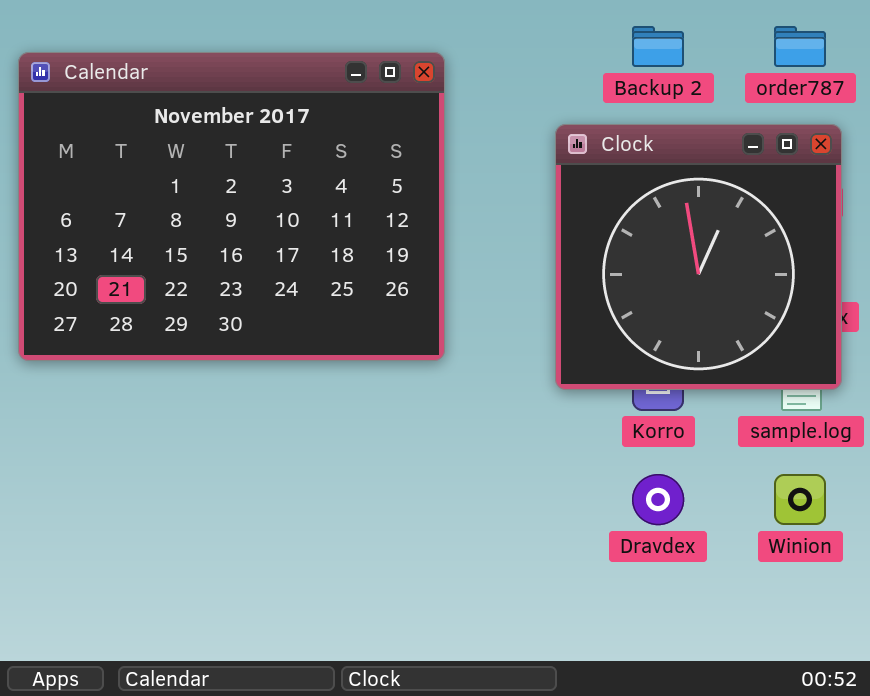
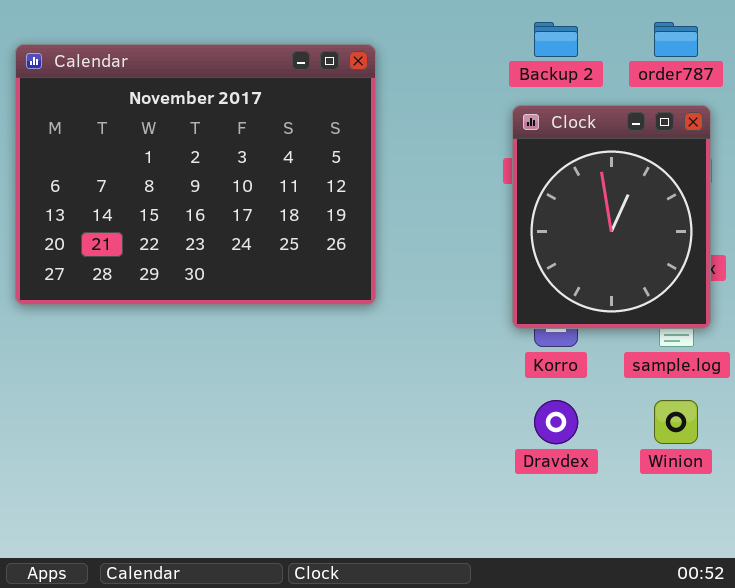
Clock: [555,124,842,390] -> [512,105,711,329], resized

